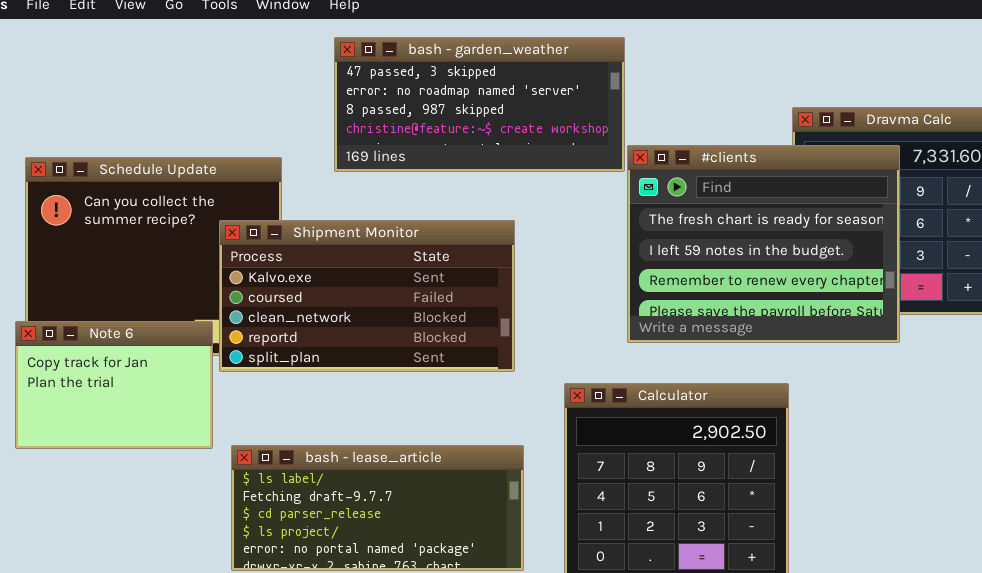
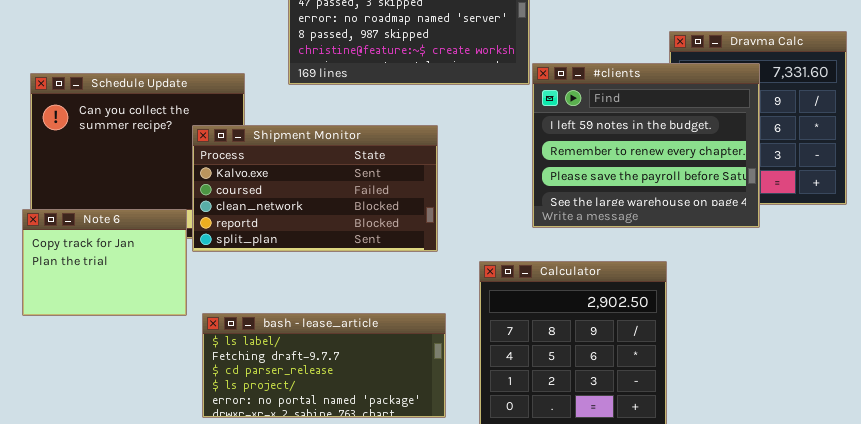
#clients: [627,145,900,343] -> [532,63,760,228], scrolled down 1 row

